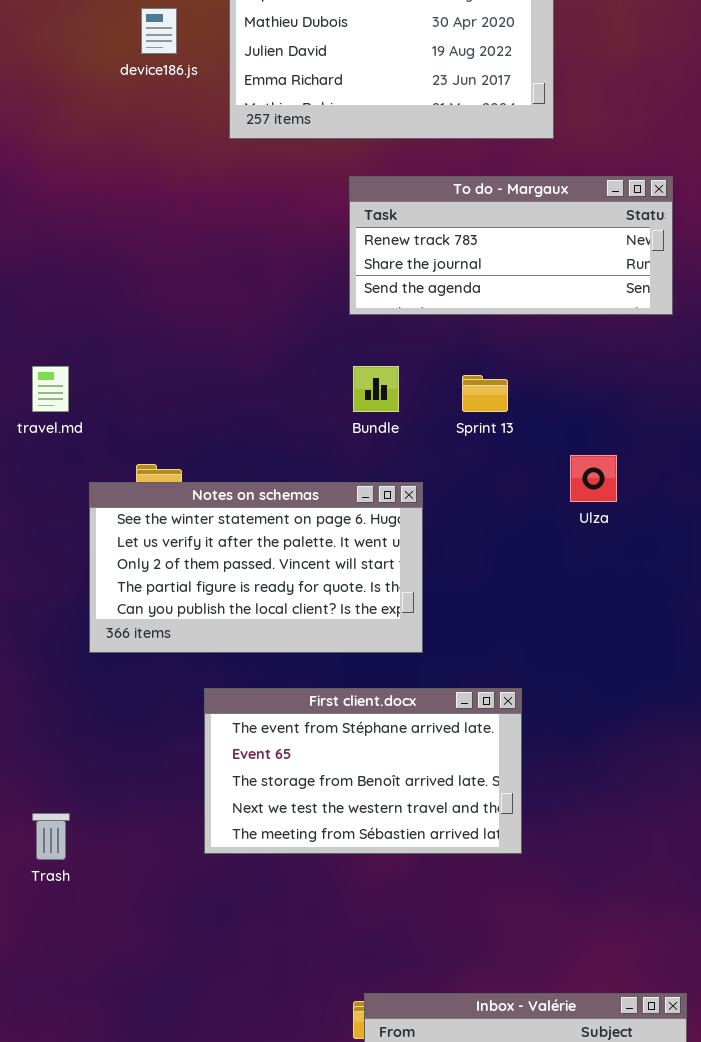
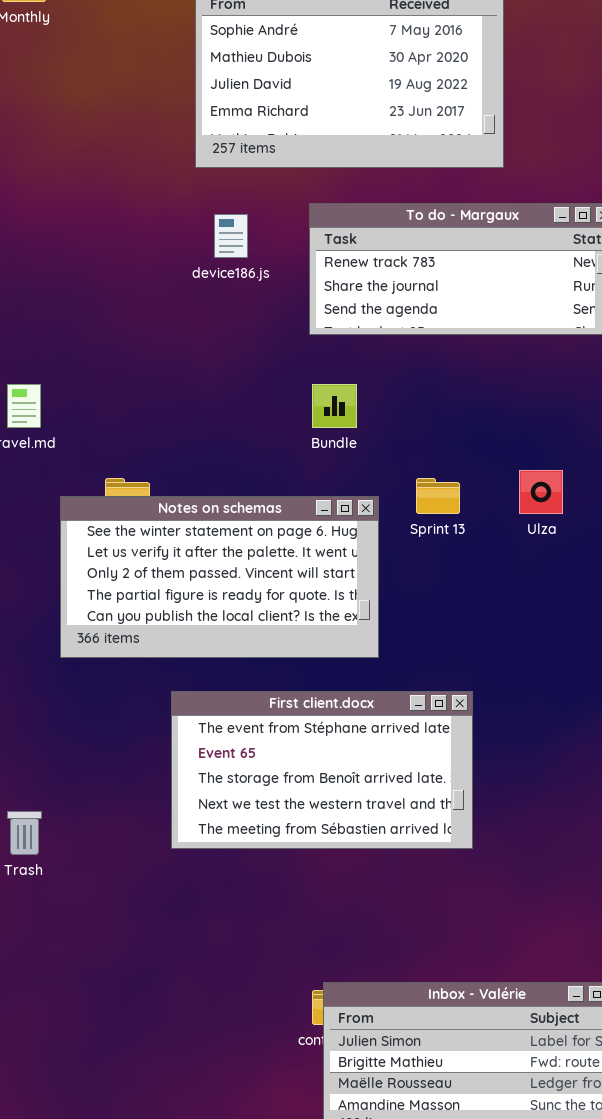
device186.js: [141,8,177,54] -> [214,214,248,258], moved
Sprint 13: [462,375,508,412] -> [416,478,460,514], moved

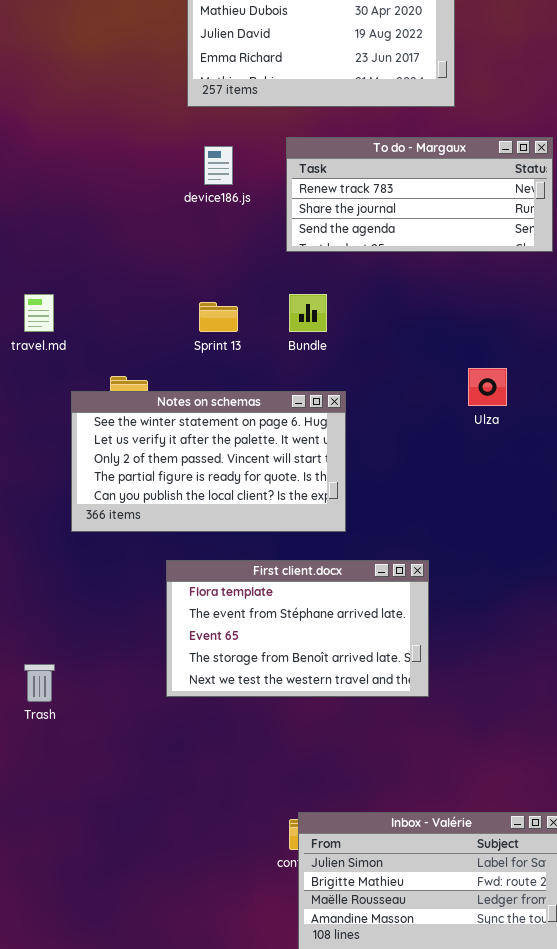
Sprint 13: [416,478,460,514] -> [199,302,238,332], moved
First client.docx: [171,691,473,849] -> [166,560,429,697], scrolled up 1 row

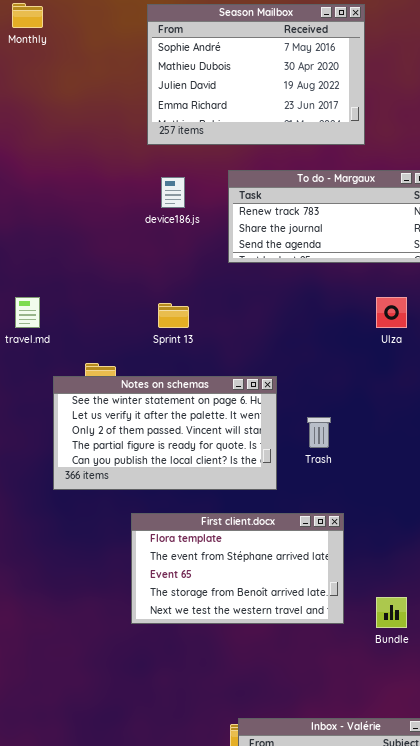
Bundle: [289,294,327,332] -> [376,597,407,628], moved
Ulza: [468,368,507,406] -> [376,297,407,328], moved
Trash: [24,664,55,702] -> [307,417,331,448], moved

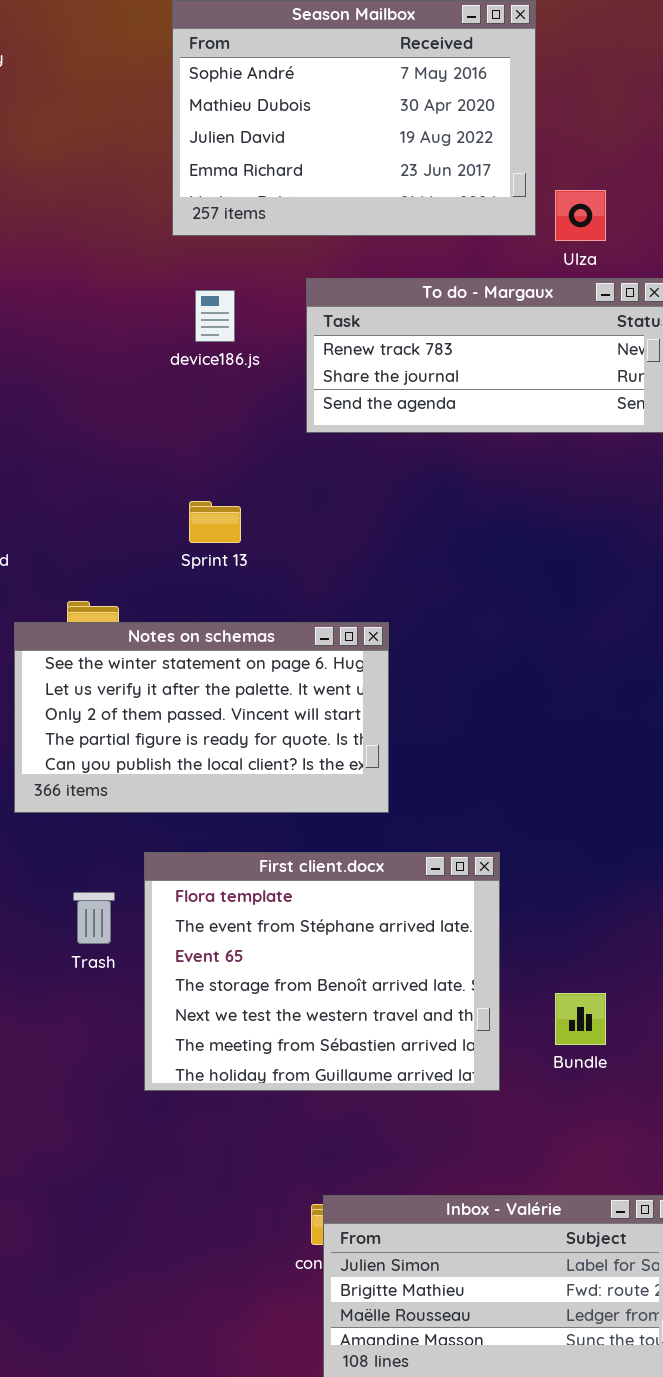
Ulza: [376,297,407,328] -> [555,190,606,241], moved
Trash: [307,417,331,448] -> [73,892,115,944], moved
First client.docx: [131,513,344,624] -> [144,852,500,1091], resized

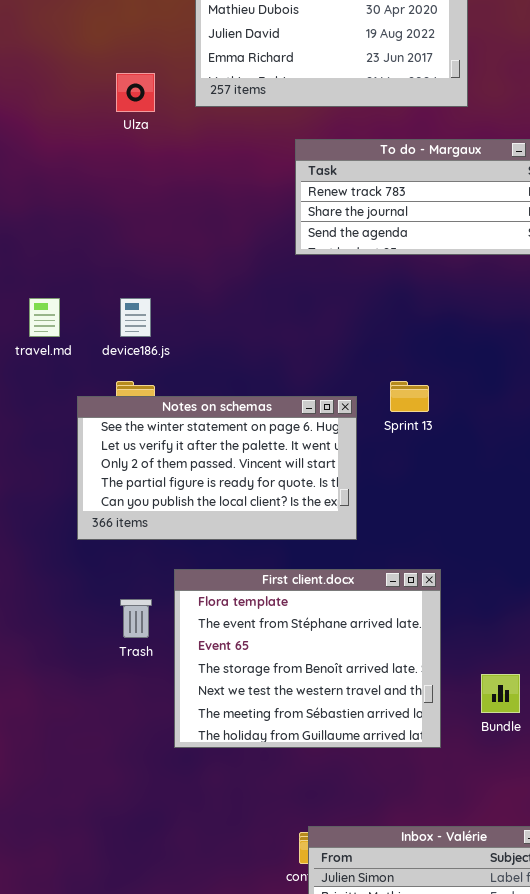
Ulza: [555,190,606,241] -> [116,73,155,112], moved
device186.js: [195,290,235,342] -> [120,298,151,337], moved
Sprint 13: [189,501,241,543] -> [390,381,429,412], moved

